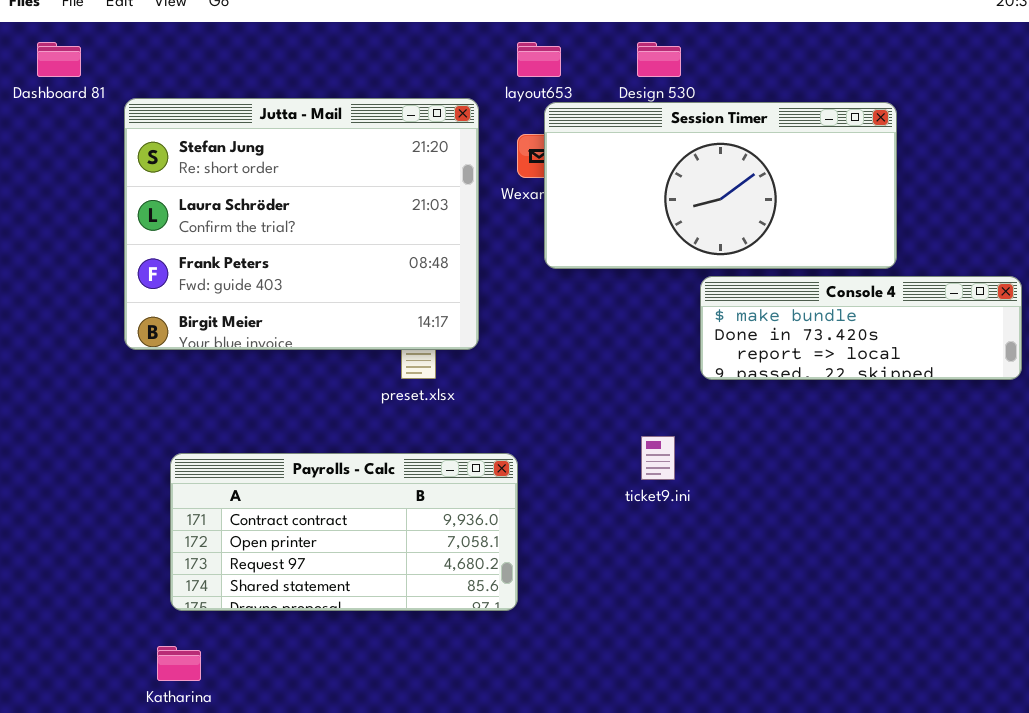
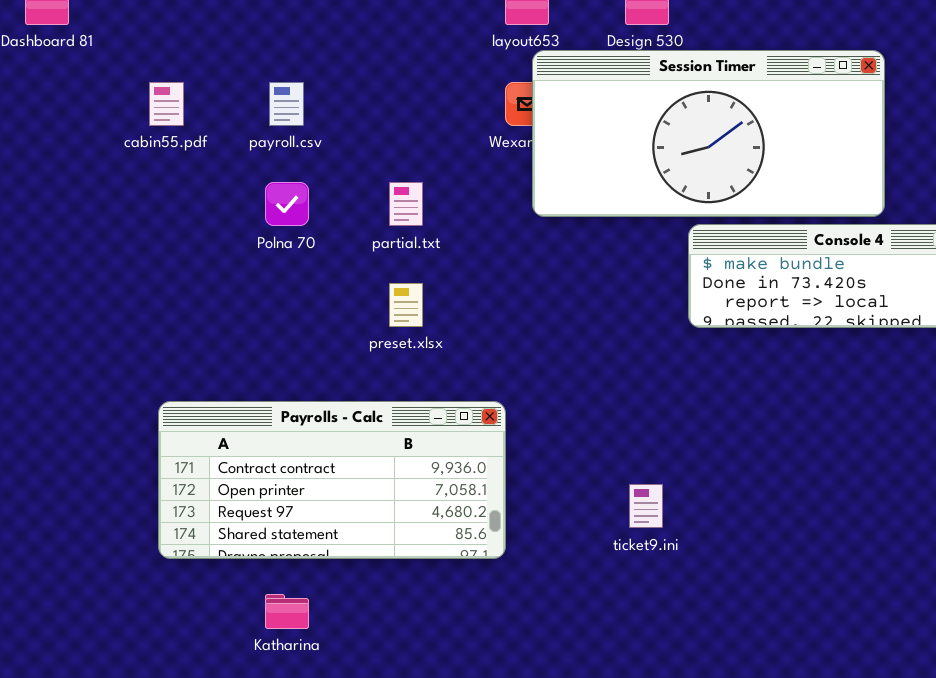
Jutta - Mail: [124,98,479,350] -> none, closed
ticket9.ini: [641,436,675,480] -> [629,484,663,528], moved
Katharina: [157,646,201,681] -> [265,594,309,629], moved

